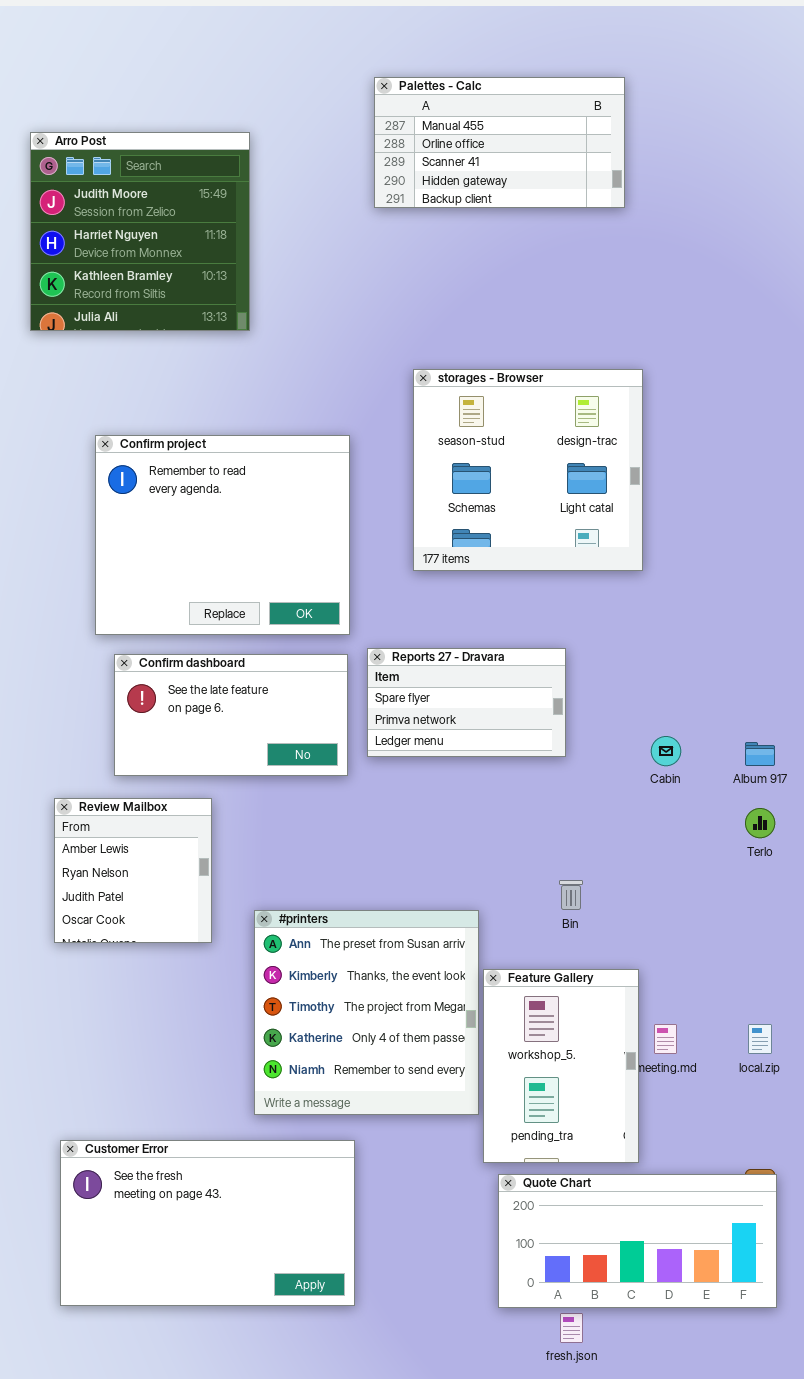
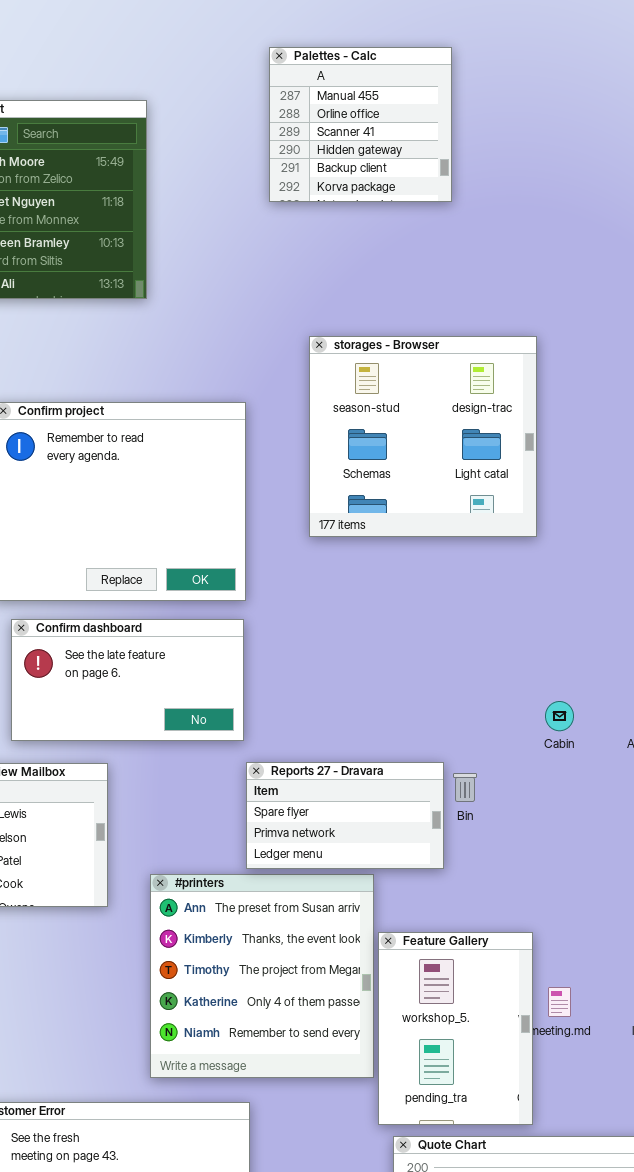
Palettes - Calc: [374,77,625,208] -> [269,47,452,202], resized
Reports 27 - Dravara: [367,648,566,757] -> [246,762,444,869], moved
Bin: [559,880,583,910] -> [453,773,477,802], moved

